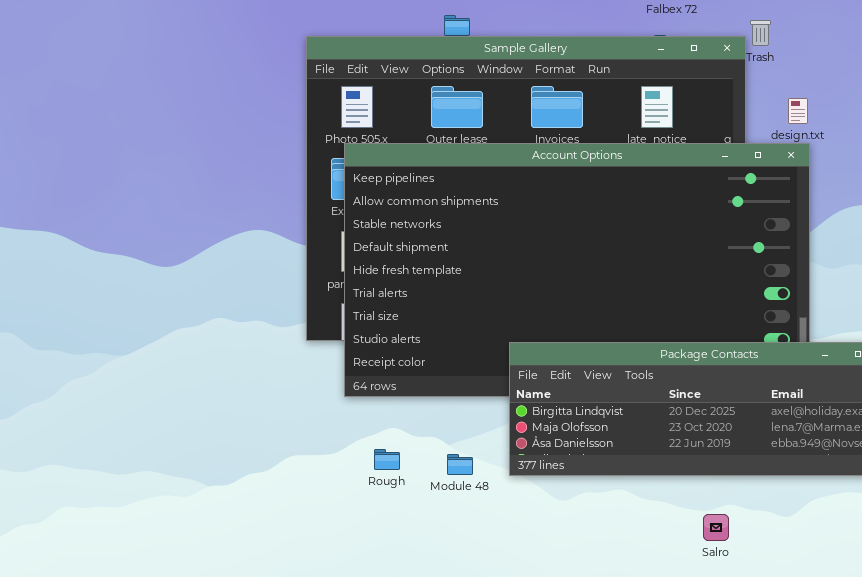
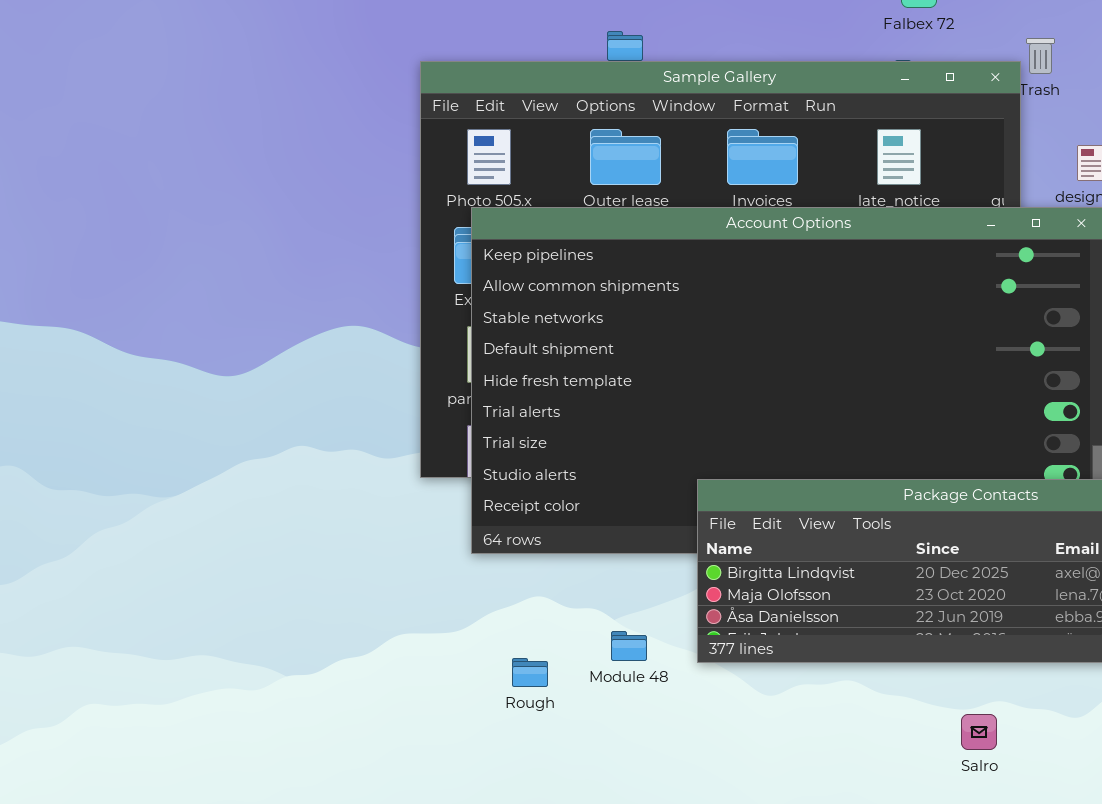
Rough: [374,449,400,470] -> [512,658,548,687], moved

